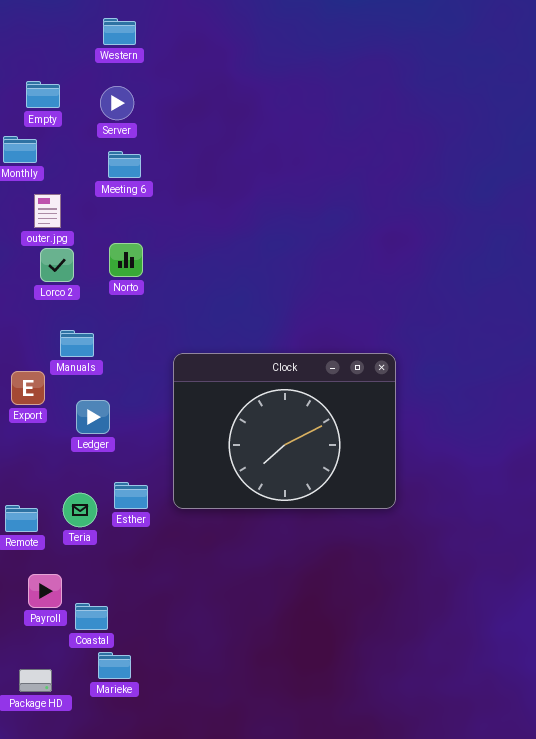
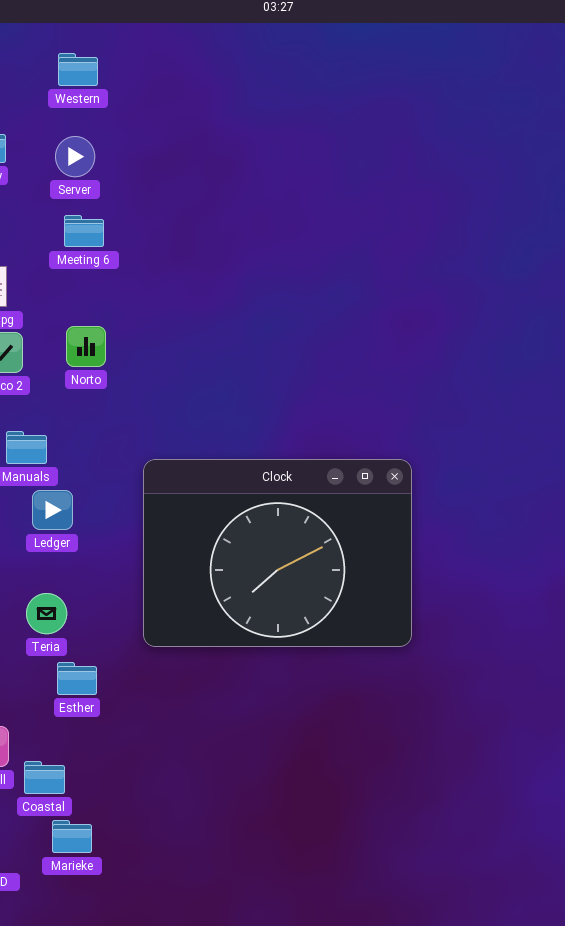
Ledger: [76,400,110,434] -> [32,490,73,530], moved
Esther: [114,482,148,509] -> [57,662,97,695], moved
Teria: [63,493,97,527] -> [26,593,67,634], moved

